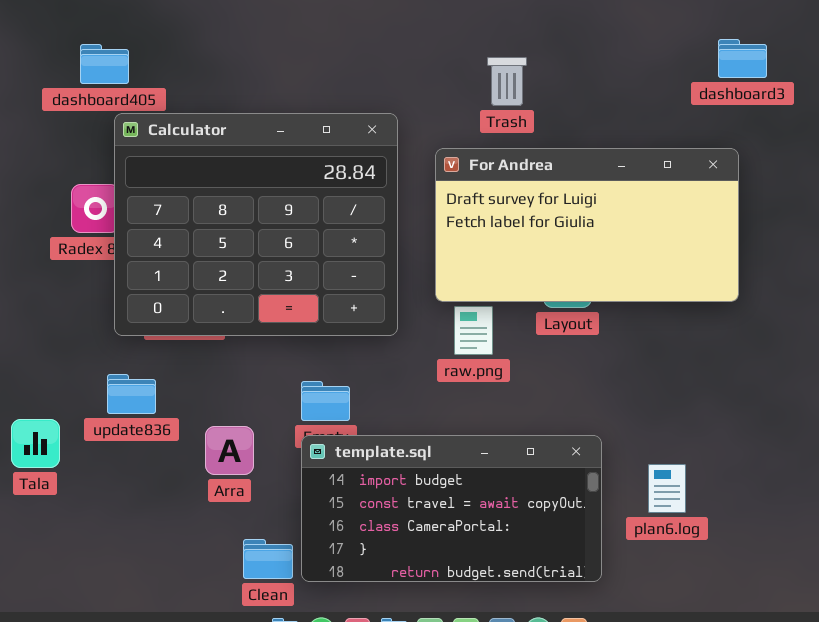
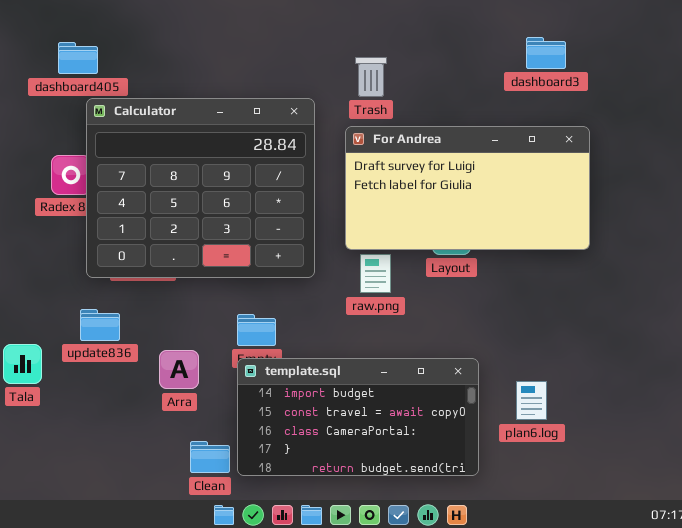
dashboard3: [718,39,767,78] -> [526,37,566,69], moved
Trash: [487,57,527,106] -> [355,57,387,97], moved

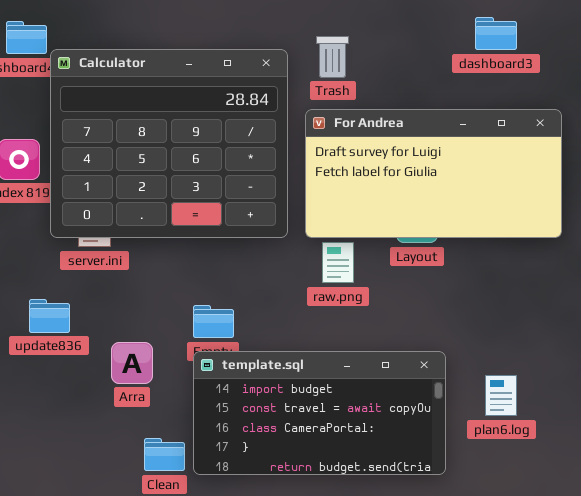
dashboard3: [526,37,566,69] -> [475,17,517,50], moved
Calculator: [86,98,315,278] -> [50,49,288,238], moved

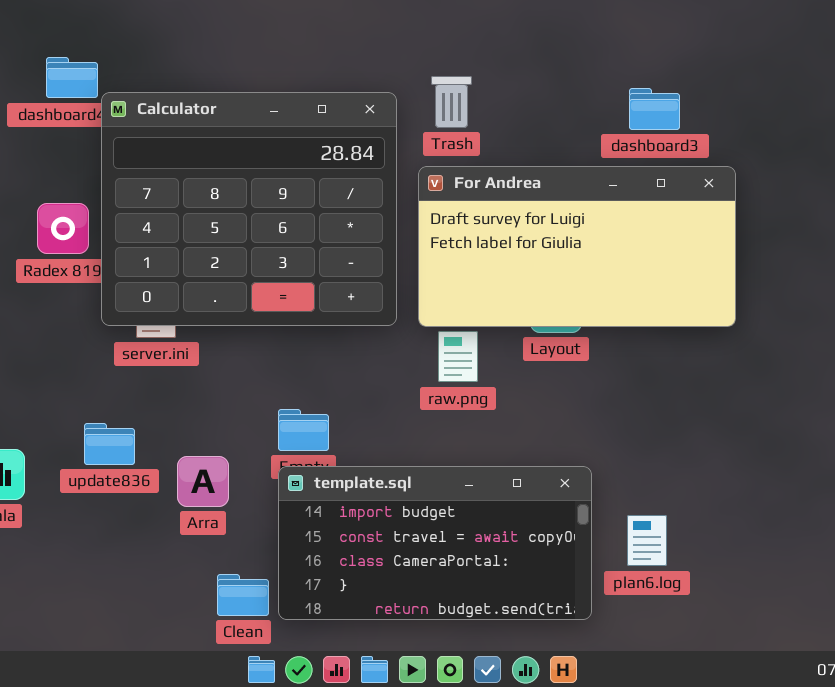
dashboard3: [475,17,517,50] -> [629,88,680,130], moved
update836: [29,299,70,333] -> [84,423,135,465], moved
plan6.log: [485,375,517,416] -> [627,515,667,566], moved

